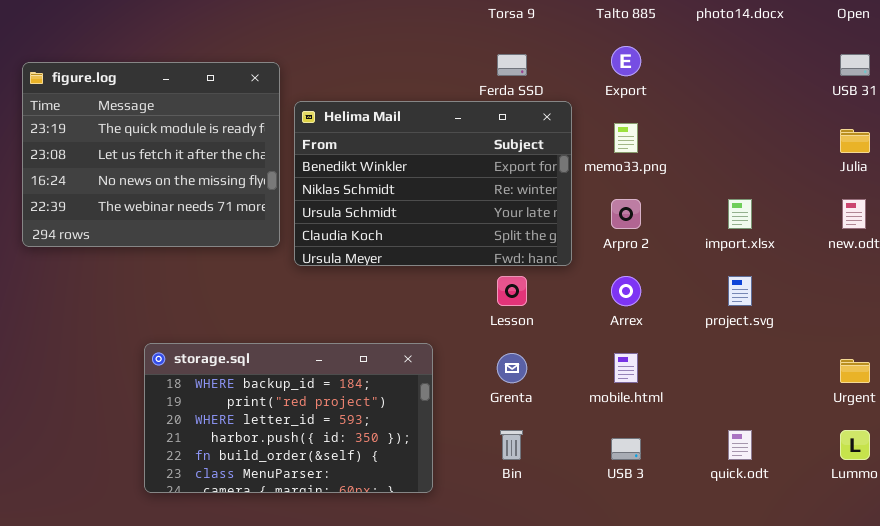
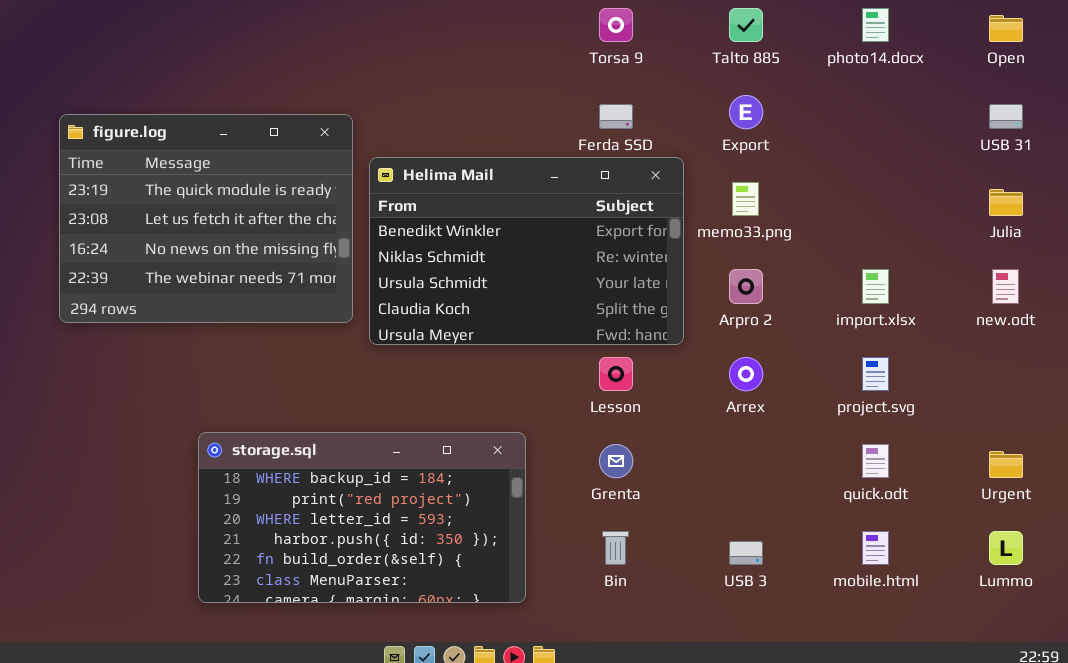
mobile.html: [614,353,638,383] -> [862,531,889,565], moved
quick.odt: [728,430,752,460] -> [862,444,889,478], moved

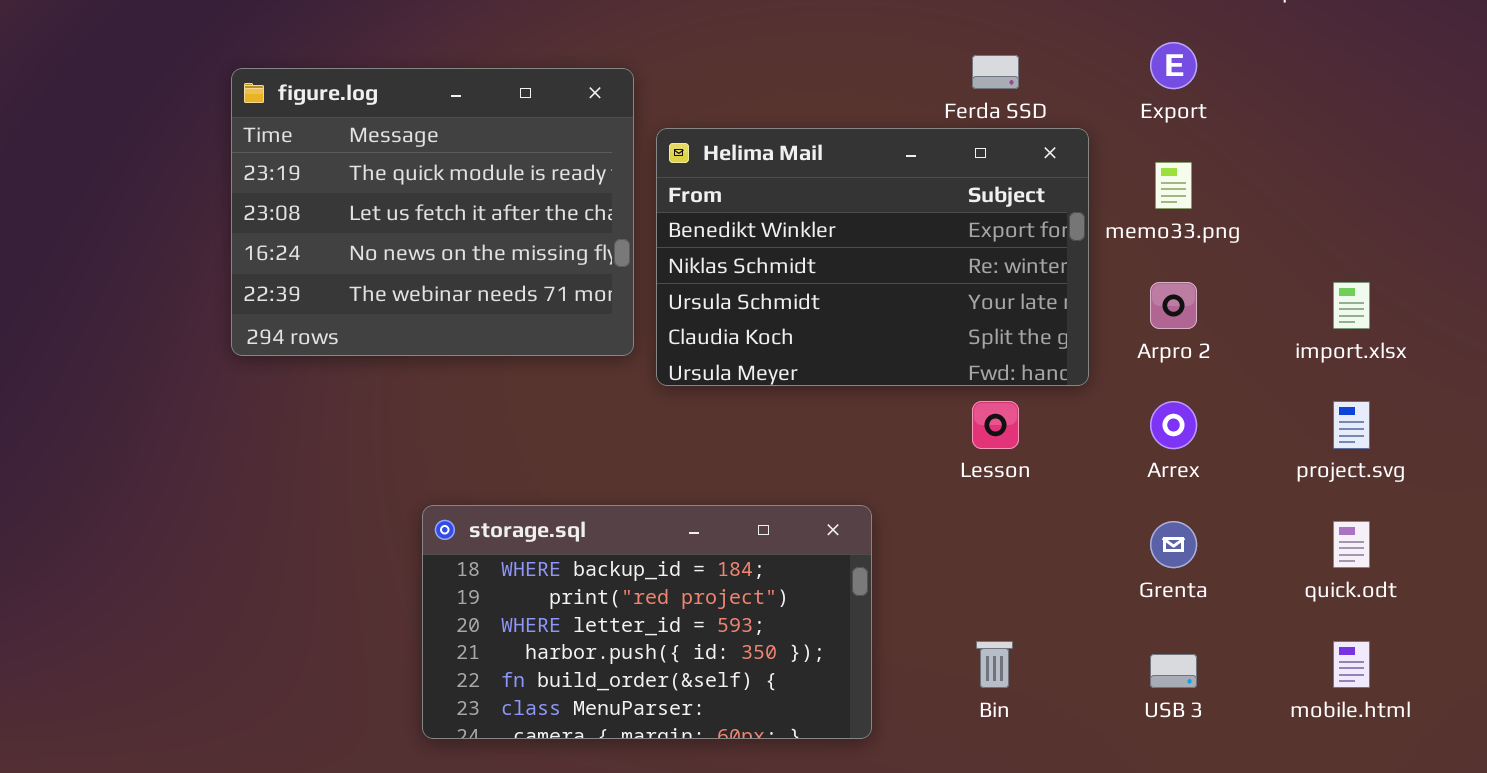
Grenta: [599,444,633,478] -> [1150,521,1197,568], moved

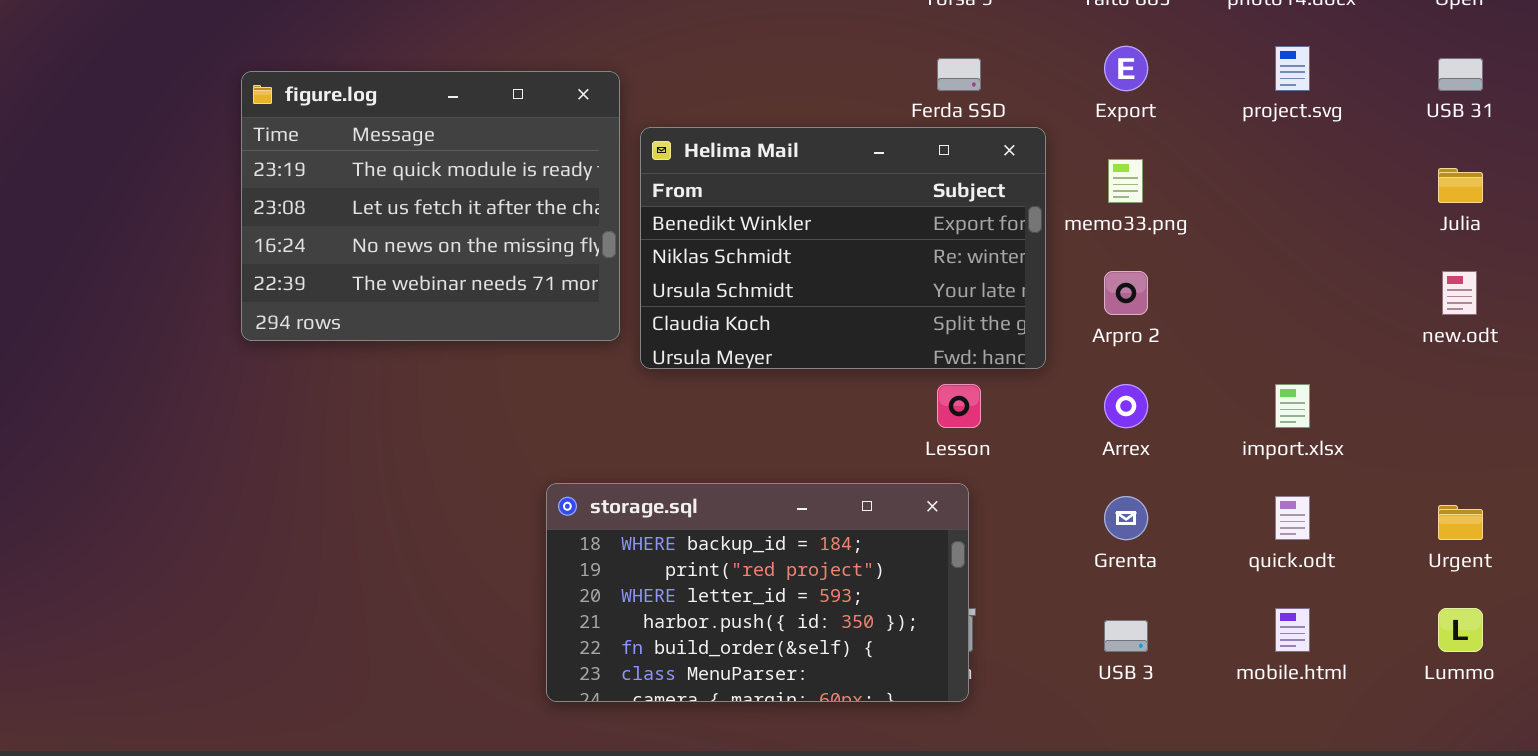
import.xlsx: [1333,282,1370,329] -> [1275,384,1310,428], moved
project.svg: [1333,401,1370,449] -> [1275,46,1310,91], moved
storage.sql: [422,505,872,739] -> [546,483,969,702], moved

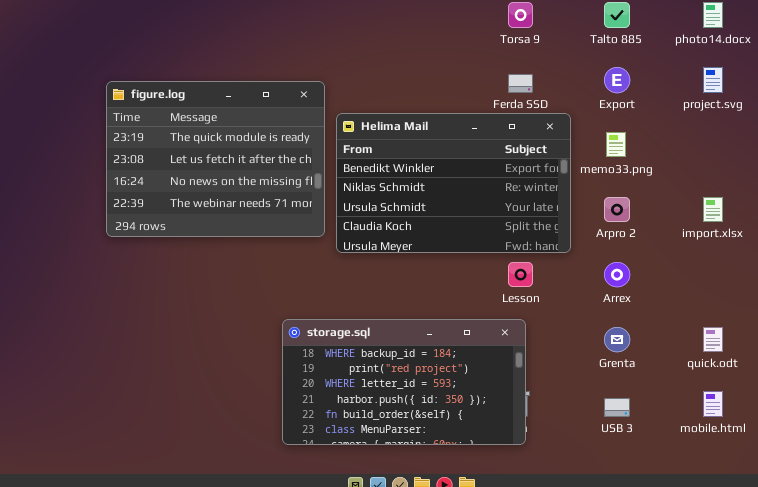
import.xlsx: [1275,384,1310,428] -> [703,197,723,222], moved

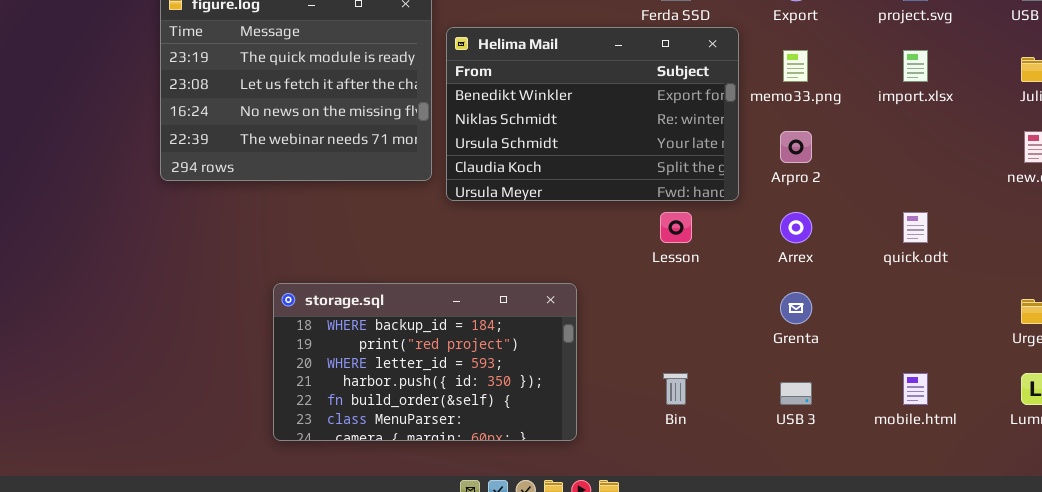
import.xlsx: [703,197,723,222] -> [903,50,928,82], moved
storage.sql: [282,319,526,445] -> [273,283,577,441], moved
quick.odt: [703,327,723,352] -> [903,212,928,243], moved

